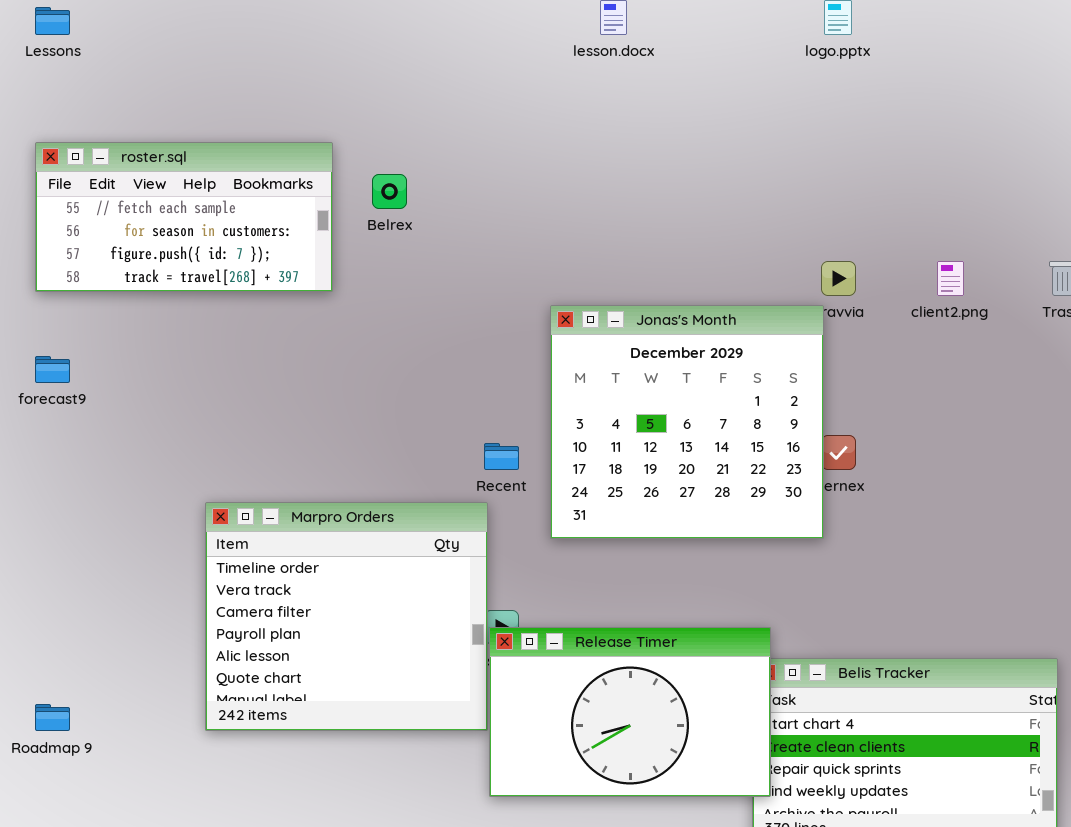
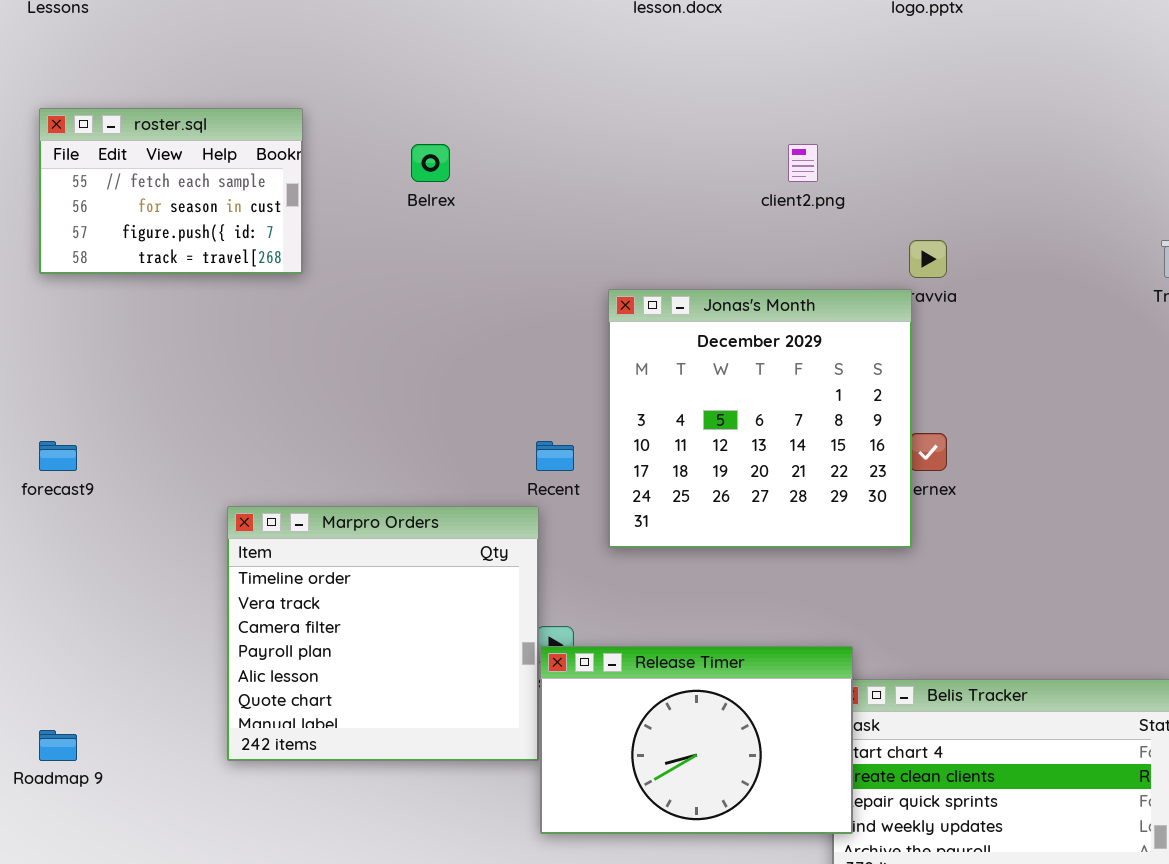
roster.sql: [35,142,333,292] -> [39,108,303,274], resized
client2.png: [937,261,964,296] -> [788,144,818,182], moved
forecast9: [35,356,70,383] -> [39,441,77,471], moved

